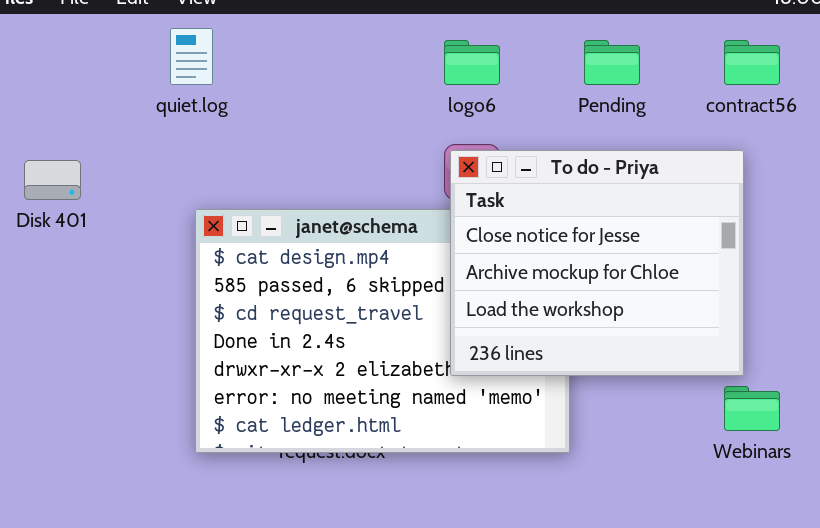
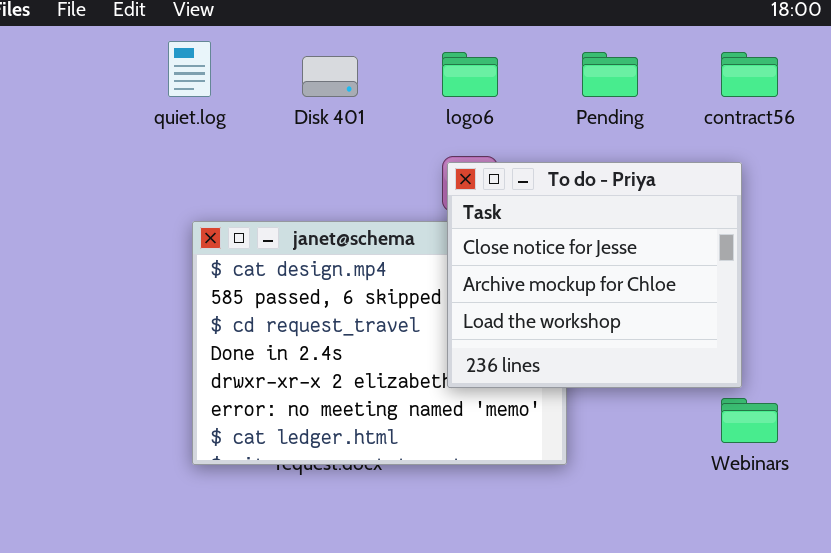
Disk 401: [24,160,81,200] -> [302,56,358,97], moved

